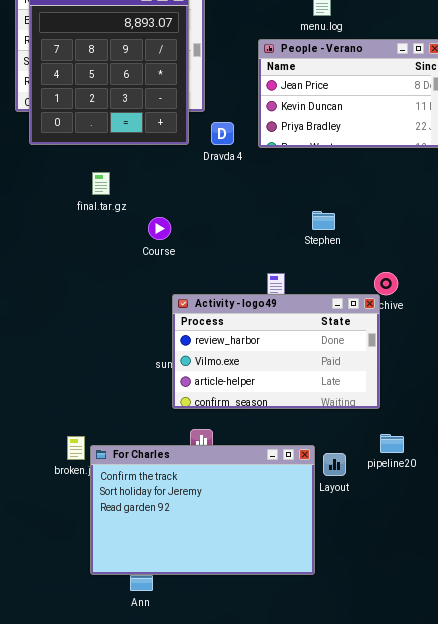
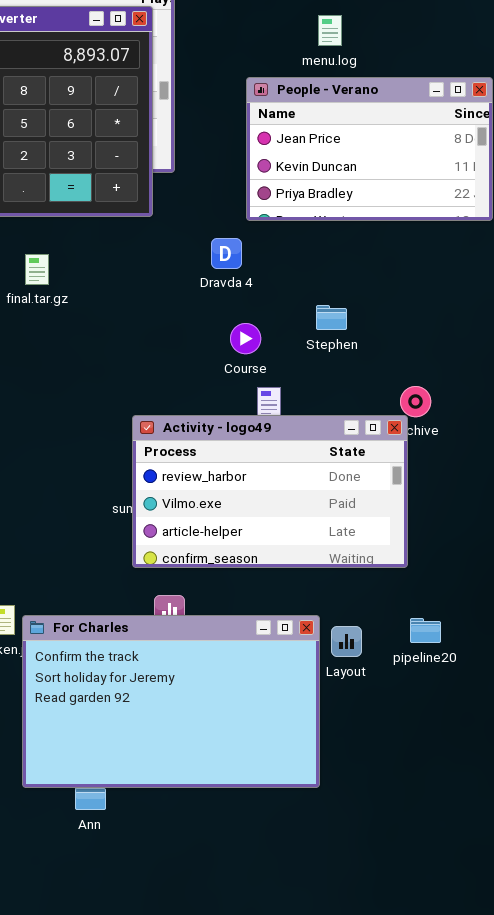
Dravda 4: [211,122,234,145] -> [211,238,242,269], moved
Course: [148,217,171,240] -> [230,323,261,354], moved
pipeline20: [380,434,404,453] -> [410,618,441,643], moved

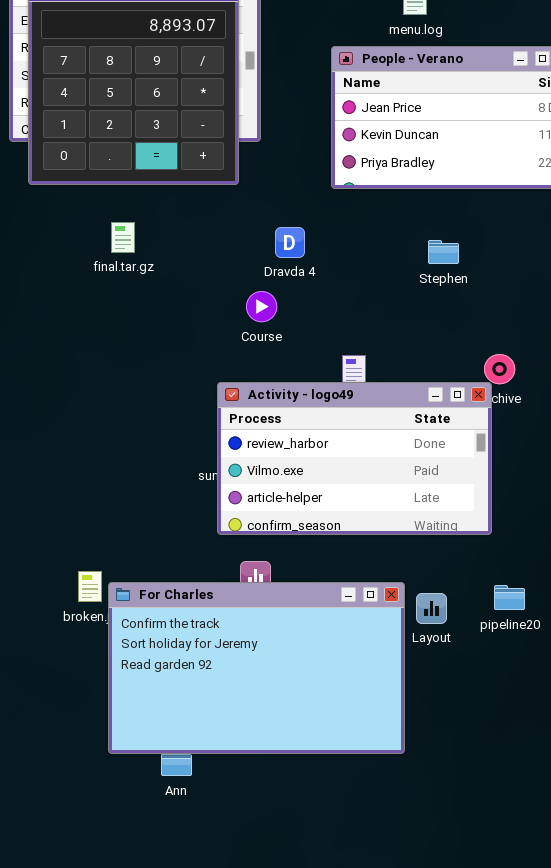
Dravda 4: [211,238,242,269] -> [275,227,305,258], moved
Stephen: [316,305,347,330] -> [428,240,459,264], moved
Course: [230,323,261,354] -> [246,291,277,322], moved

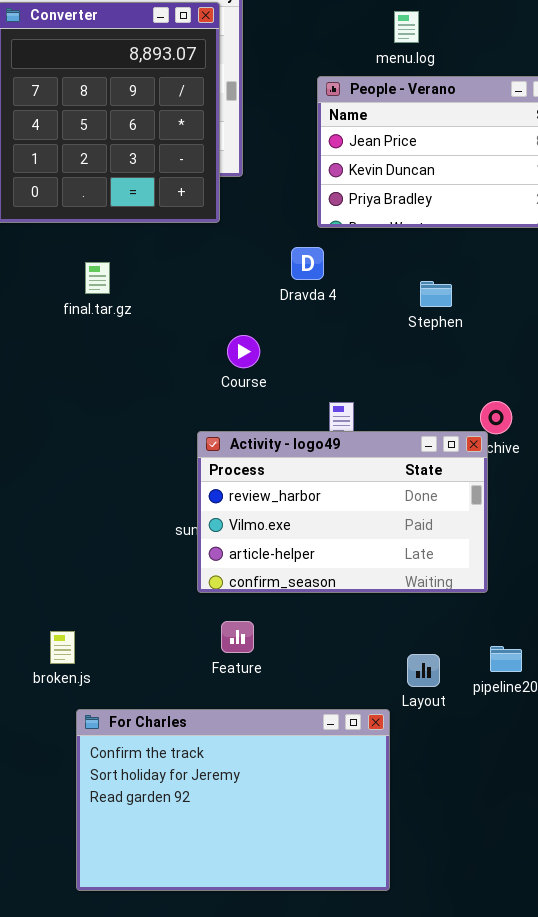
Dravda 4: [275,227,305,258] -> [291,247,324,280], moved
For Charles: [108,582,405,754] -> [76,709,390,891], moved

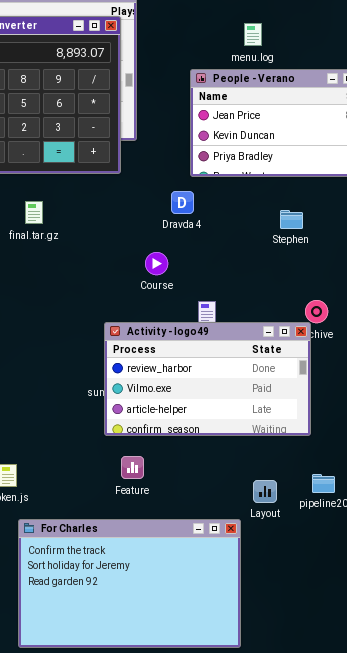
Stephen: [420,281,452,307] -> [280,210,303,229], moved
Course: [227,335,260,368] -> [145,252,168,275], moved

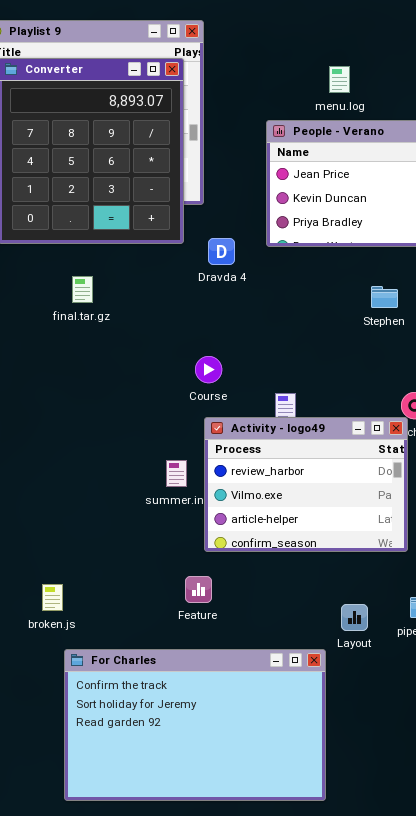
Dravda 4: [171,191,194,214] -> [208,238,235,265], moved
Course: [145,252,168,275] -> [195,356,222,383], moved
Activity - logo49: [104,322,311,436] -> [204,417,408,552], resized

